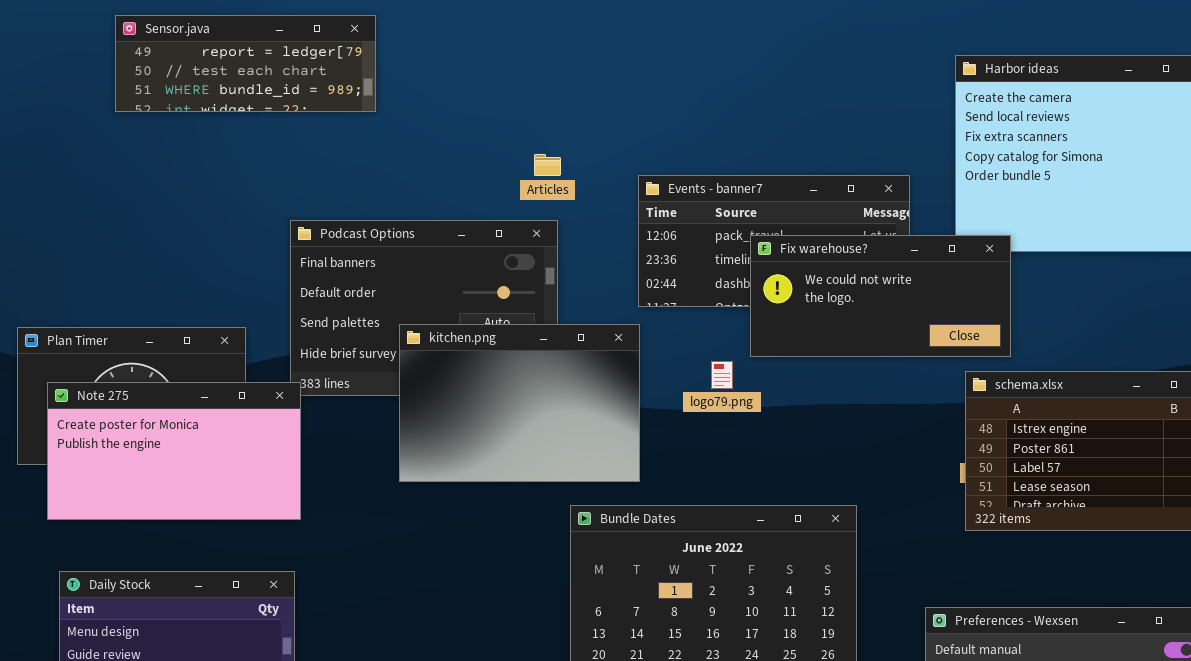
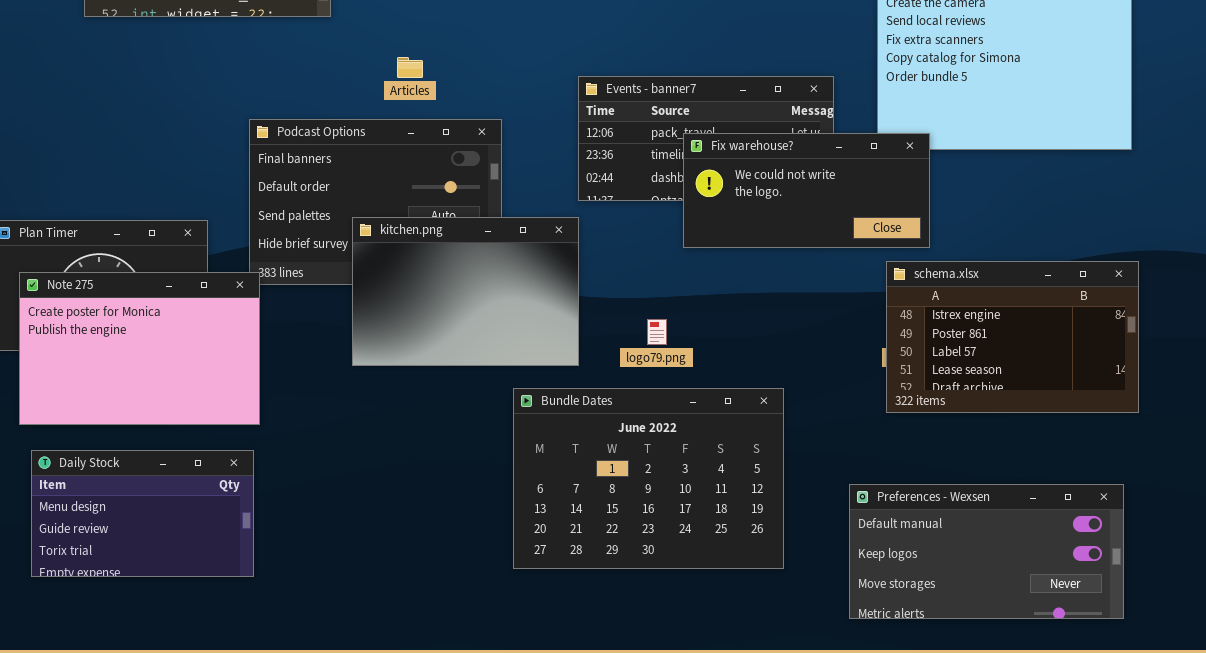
Articles: [534,154,561,176] -> [397,57,423,78], moved
logo79.png: [711,361,733,389] -> [647,319,667,345], moved
Note 275: [47,382,301,520] -> [19,272,260,425], resized

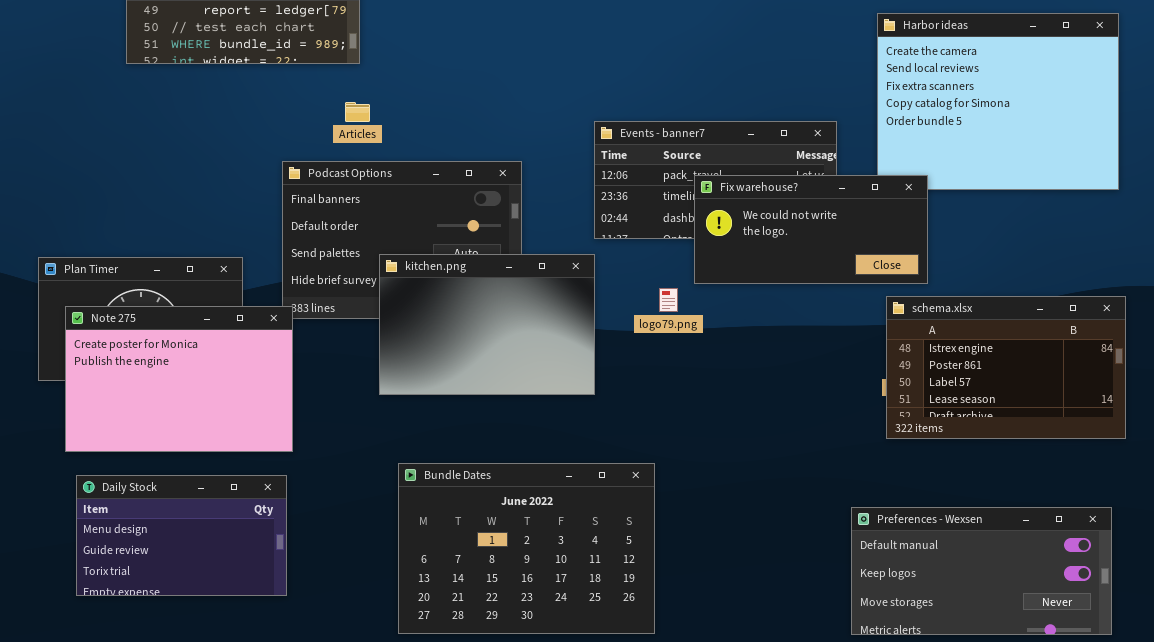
Articles: [397,57,423,78] -> [345,102,370,122], moved
logo79.png: [647,319,667,345] -> [659,288,678,312], moved
Bundle Dates: [513,388,784,569] -> [398,463,655,634], moved

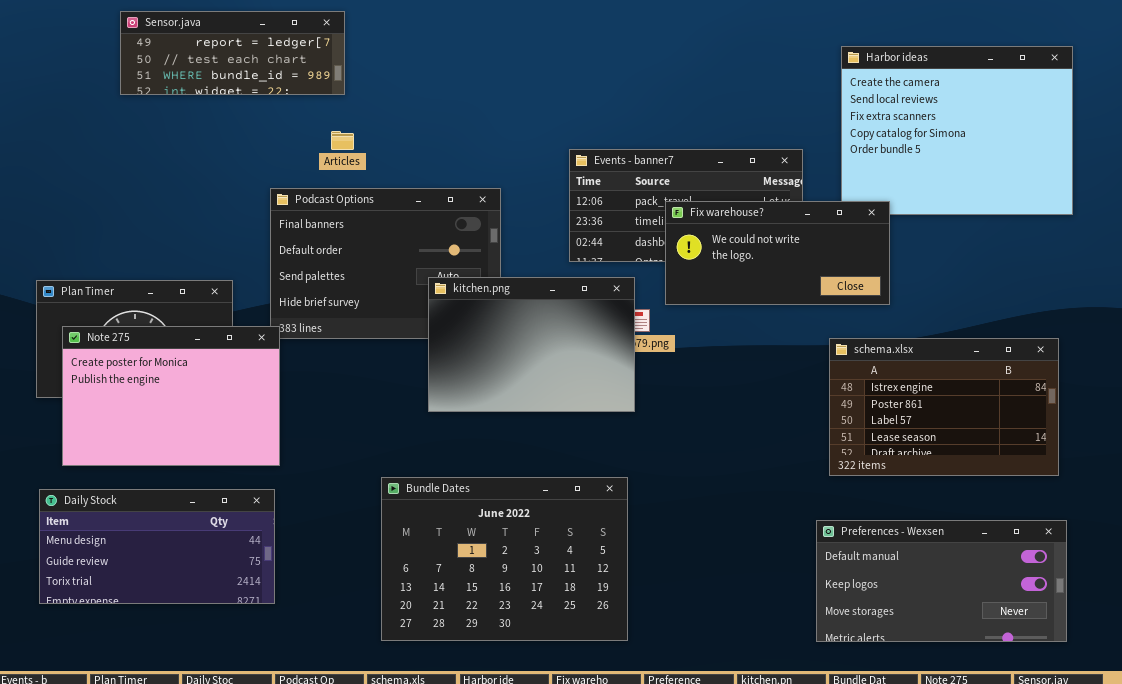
kitchen.png: [379,254,595,395] -> [428,277,635,412], moved
schema.xlsx: [886,296,1126,439] -> [829,338,1059,476], moved
Daily Stock: [76,475,287,596] -> [39,489,275,604], resized

